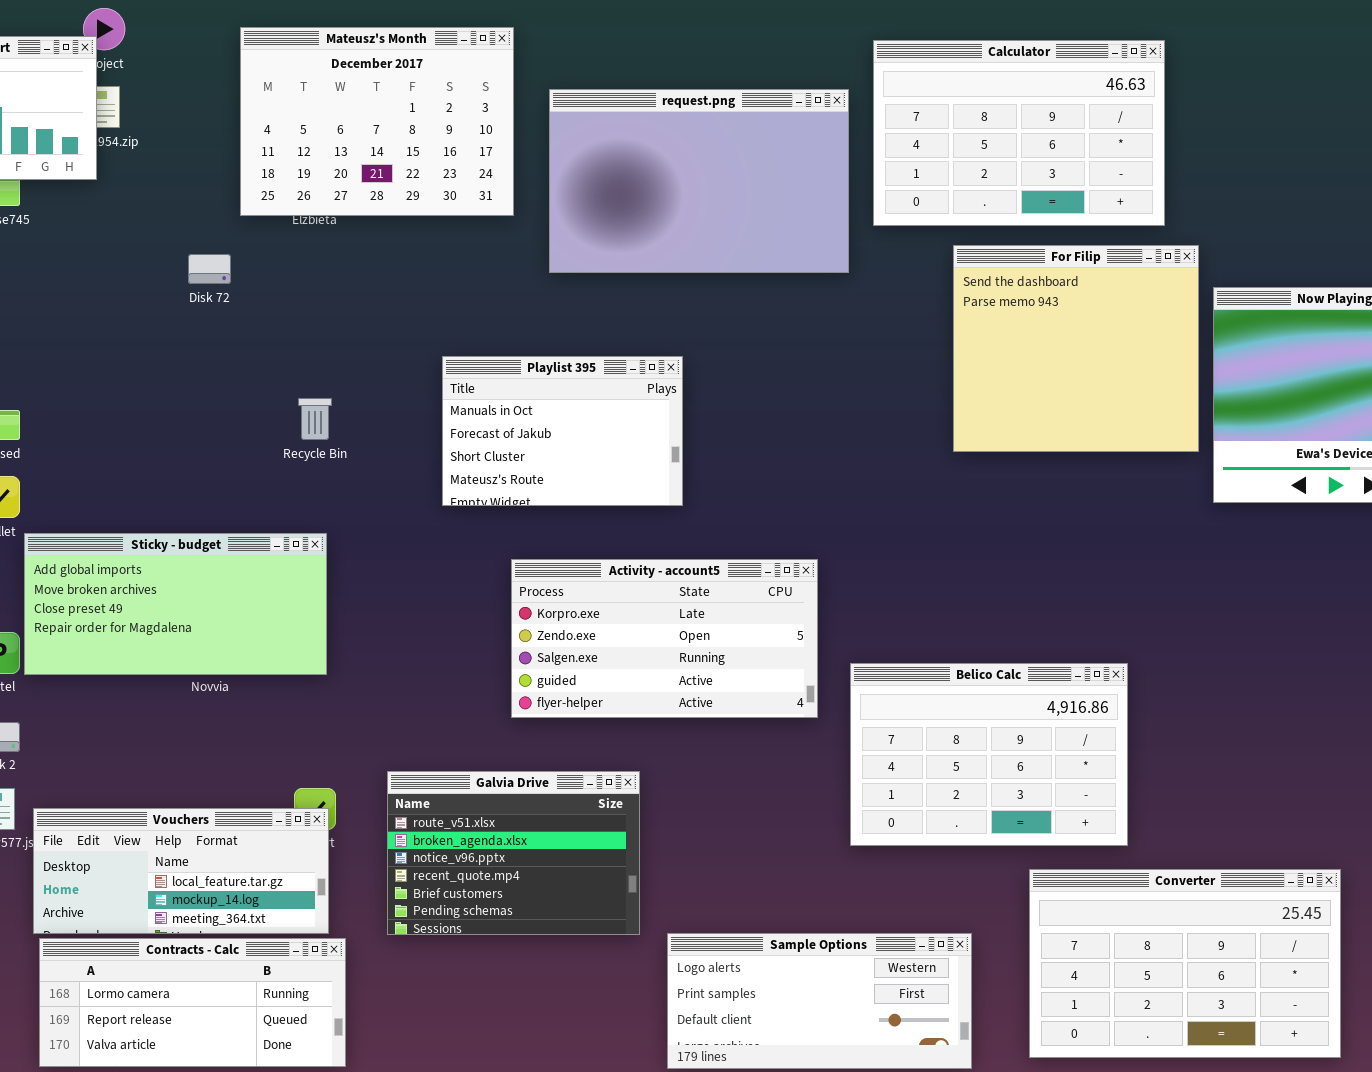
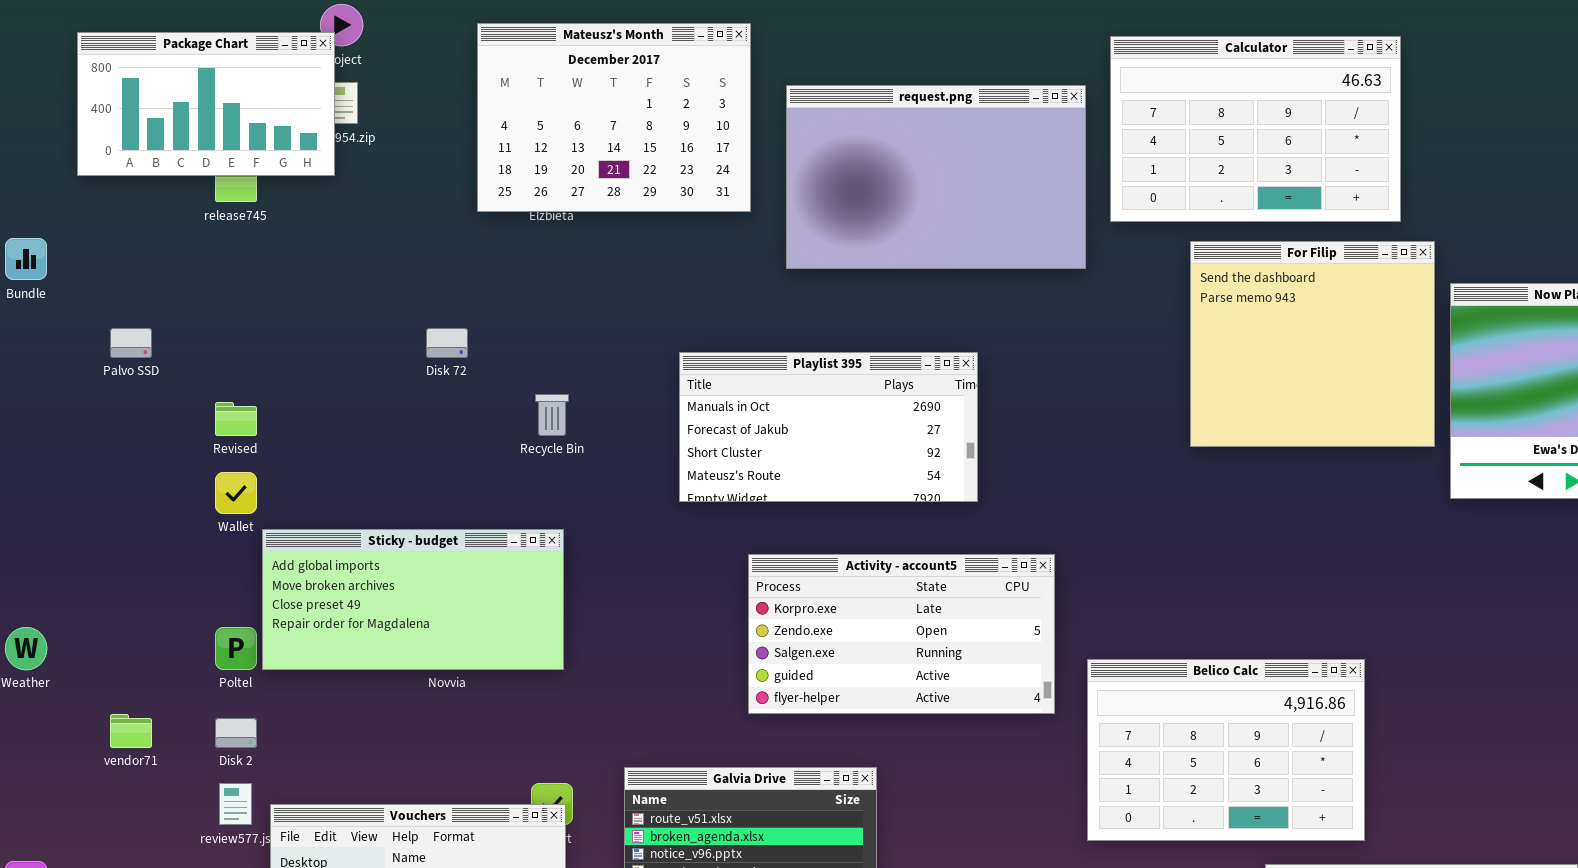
Disk 72: [188,254,231,284] -> [426,328,468,358], moved
Playlist 395: [442,356,683,506] -> [679,352,978,502], resized

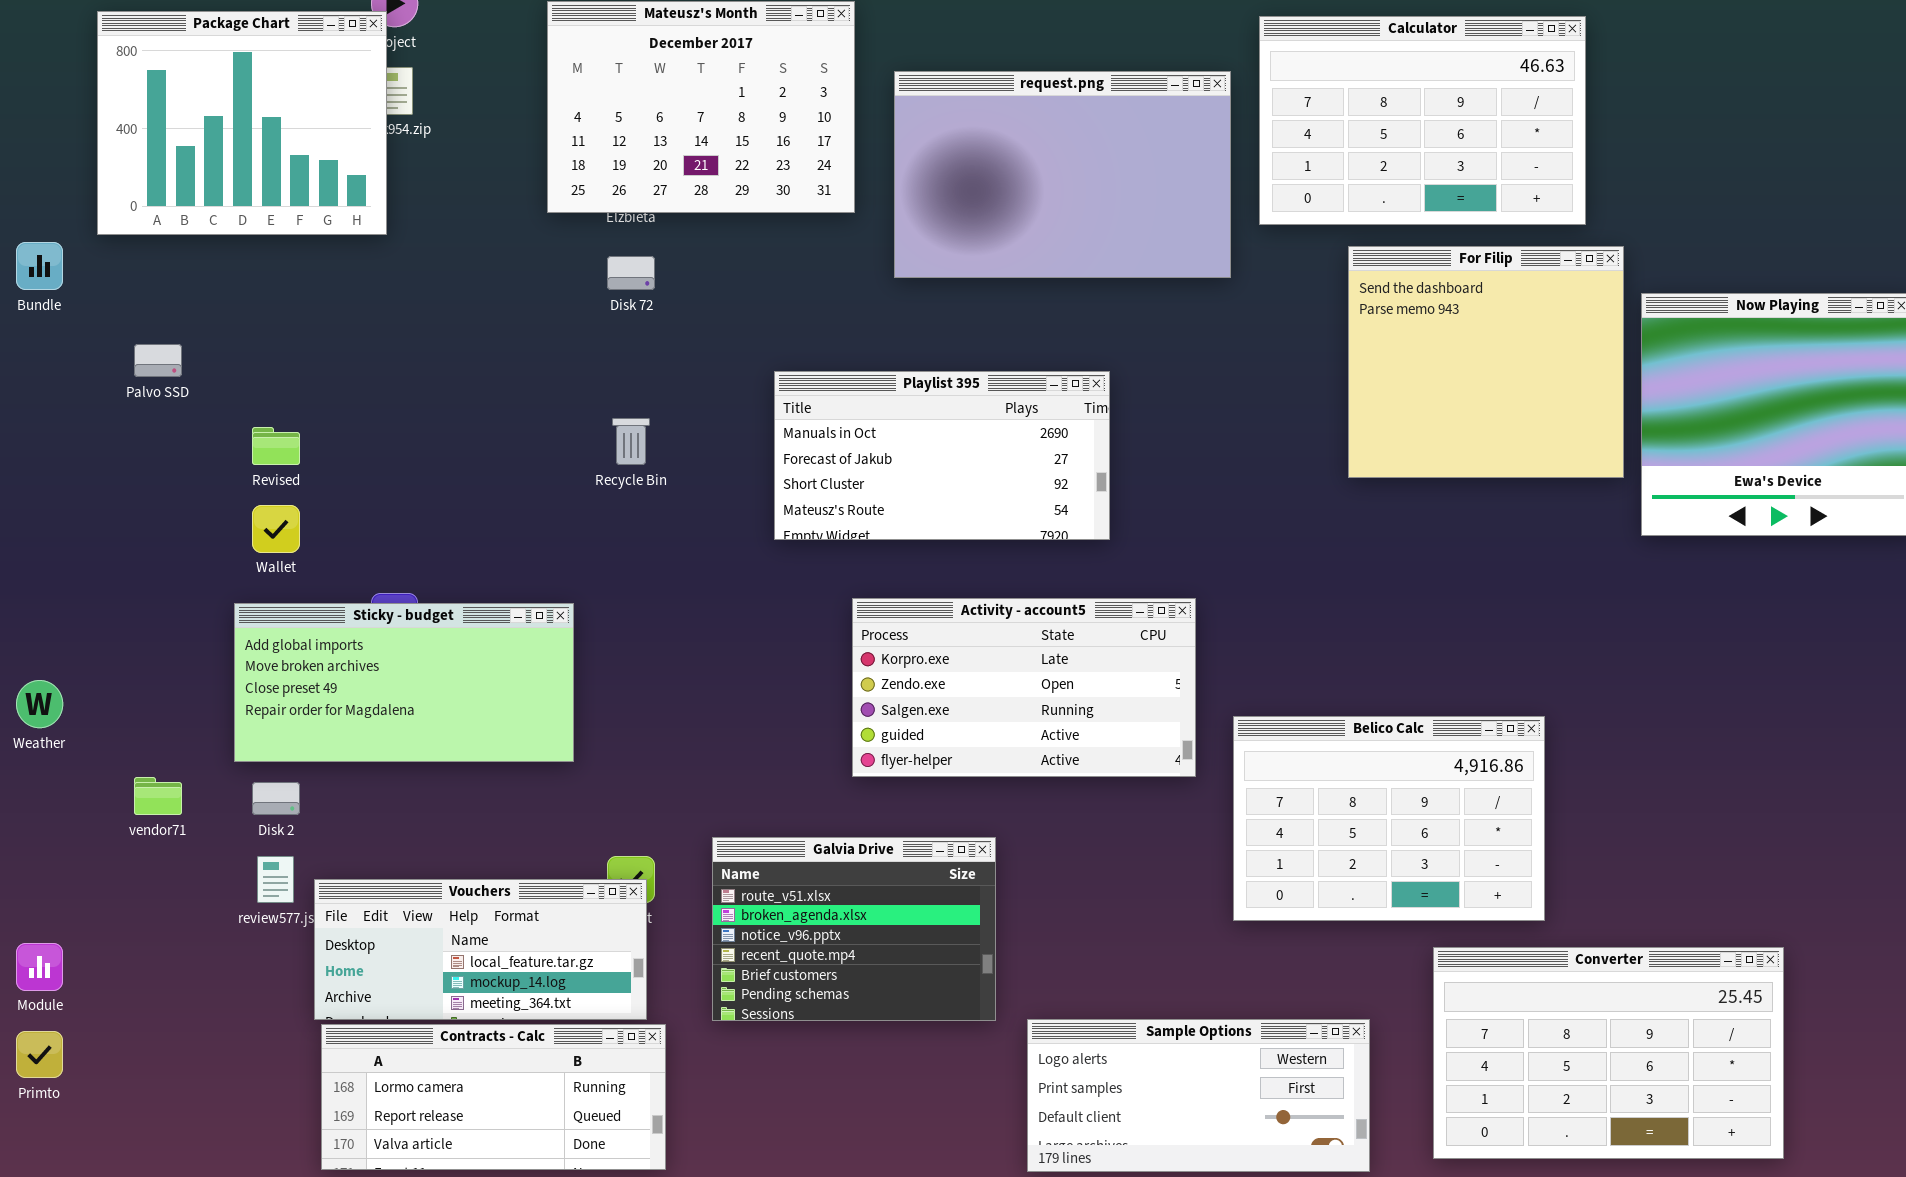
Package Chart: [77,32,335,176] -> [97,11,387,235], resized
Disk 72: [426,328,468,358] -> [607,256,655,290], moved
Sticky - budget: [262,529,564,670] -> [234,603,574,762], moved

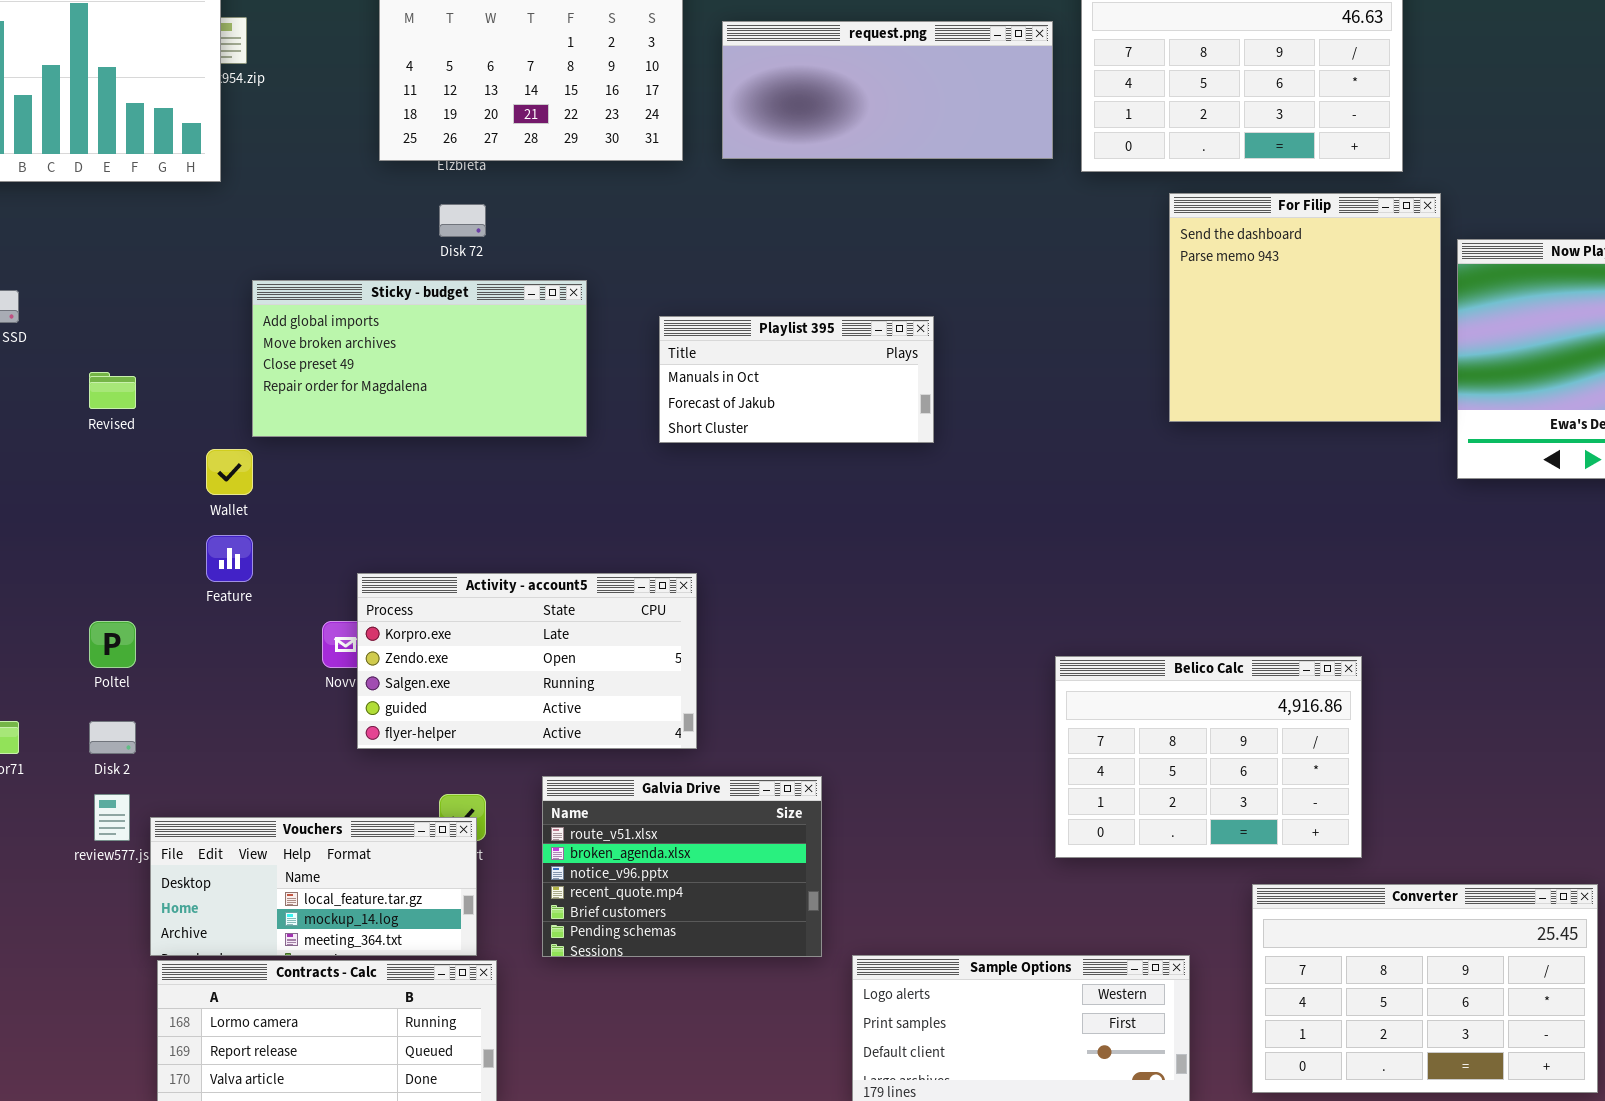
request.png: [894,71,1231,278] -> [722,21,1053,159], resized
Playlist 395: [774,371,1110,540] -> [659,316,934,443], resized
Wallet: [252,505,300,553] -> [206,449,253,495], moved
Activity - account5: [852,598,1196,777] -> [357,573,697,749], moved
Sticky - budget: [234,603,574,762] -> [252,280,587,437], moved

